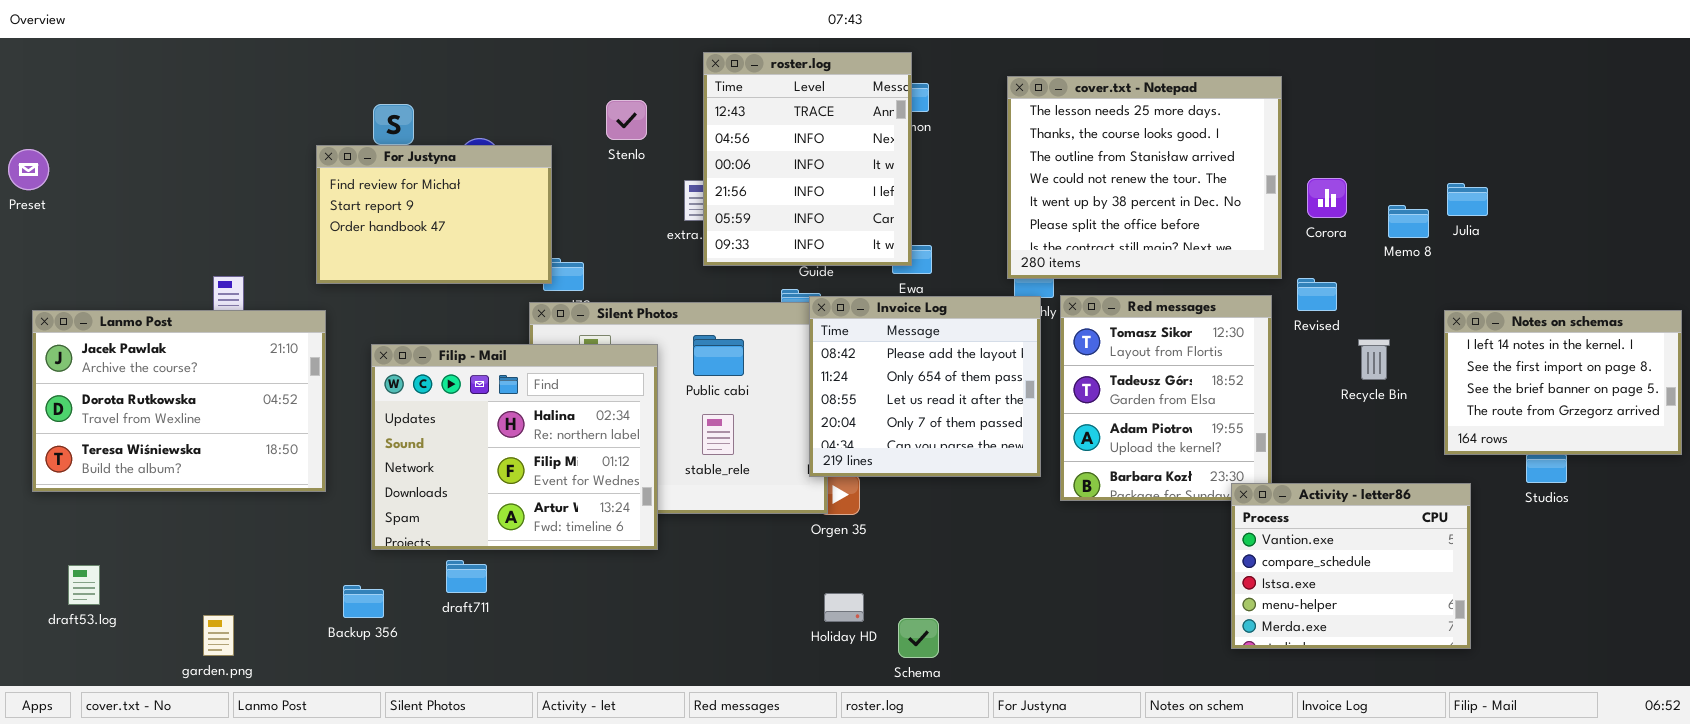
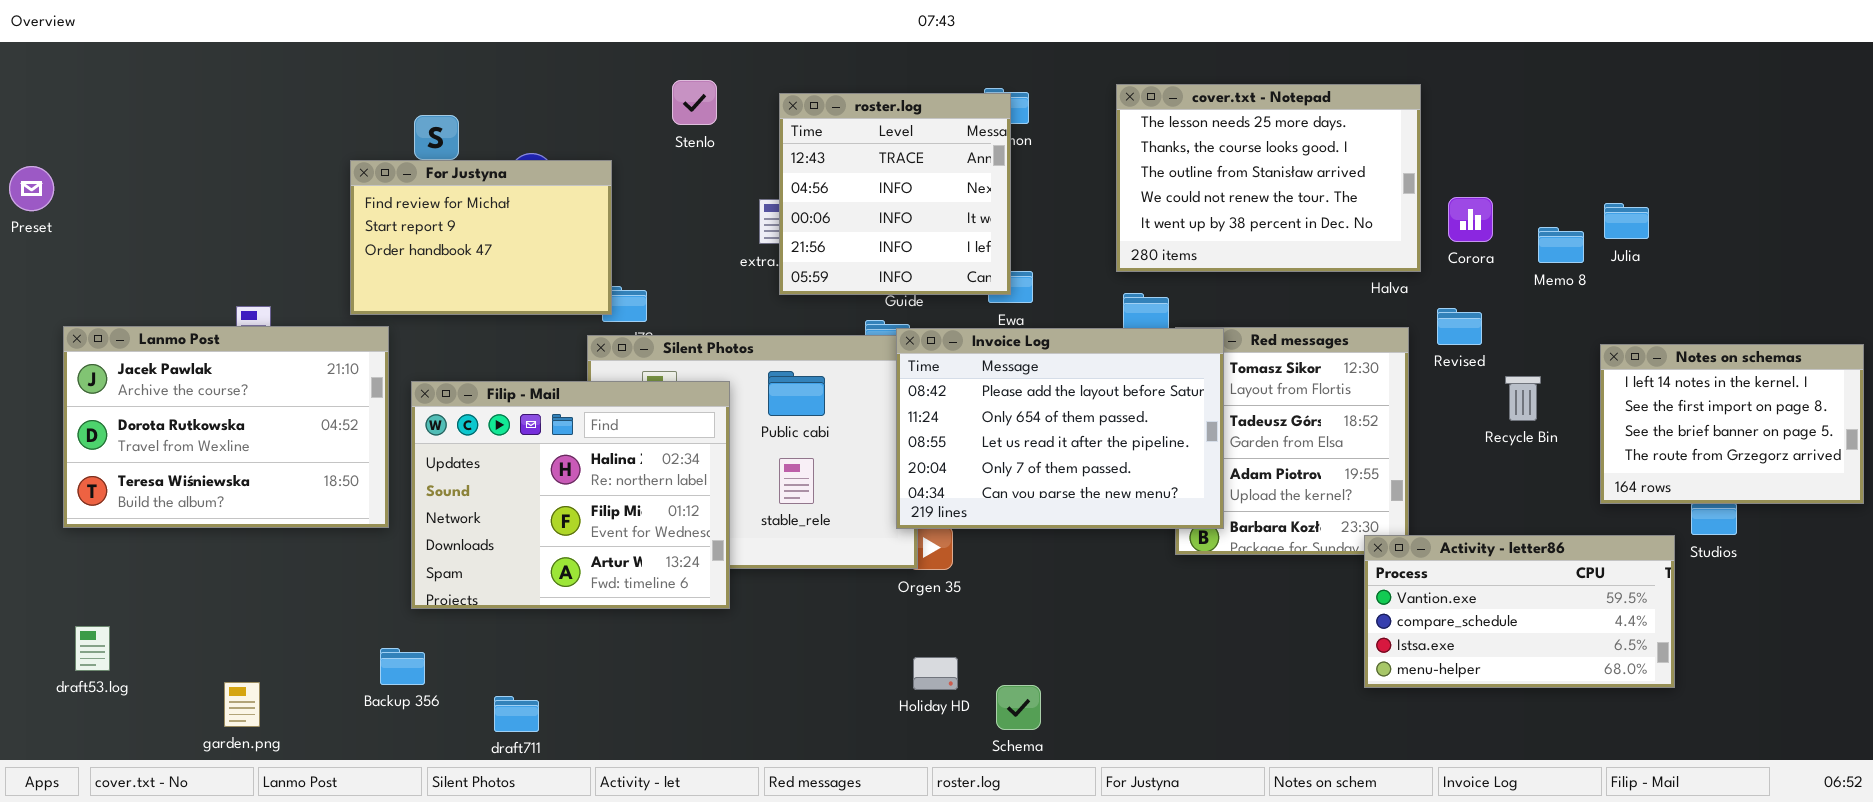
roster.log: [703,52,912,266] -> [779,93,1011,295], resized
cover.txt - Notepad: [1007,76,1282,279] -> [1116,84,1421,272], resized
Stenlo: [606,100,647,140] -> [672,80,717,125], moved
Invoice Log: [809,296,1041,477] -> [896,328,1224,529], resized
Lanmo Post: [32,310,326,492] -> [63,326,389,528], moved
Activity - letter86: [1231,483,1471,649] -> [1364,535,1675,688], resized
draft711: [446,560,487,593] -> [494,696,539,732], moved

